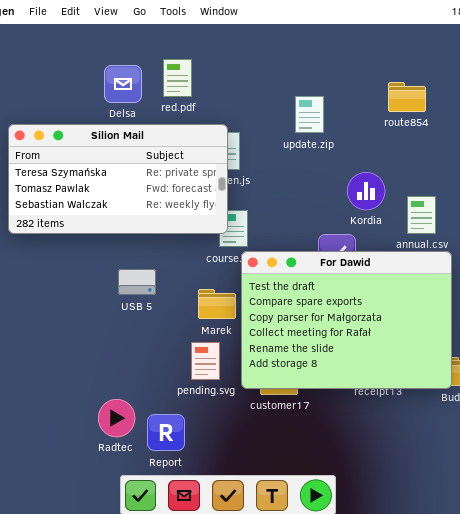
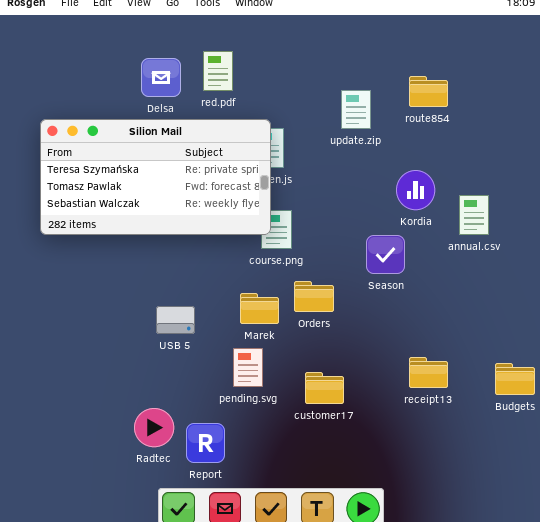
route854: [388,82,426,112] -> [409,76,448,107], moved
For Dawid: [241,251,452,389] -> none, closed
USB 5: [118,269,156,295] -> [156,306,195,334], moved

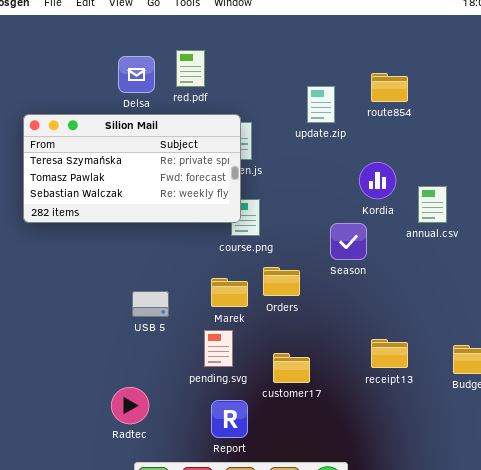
Report: [186,423,225,463] -> [211,400,248,438], moved

